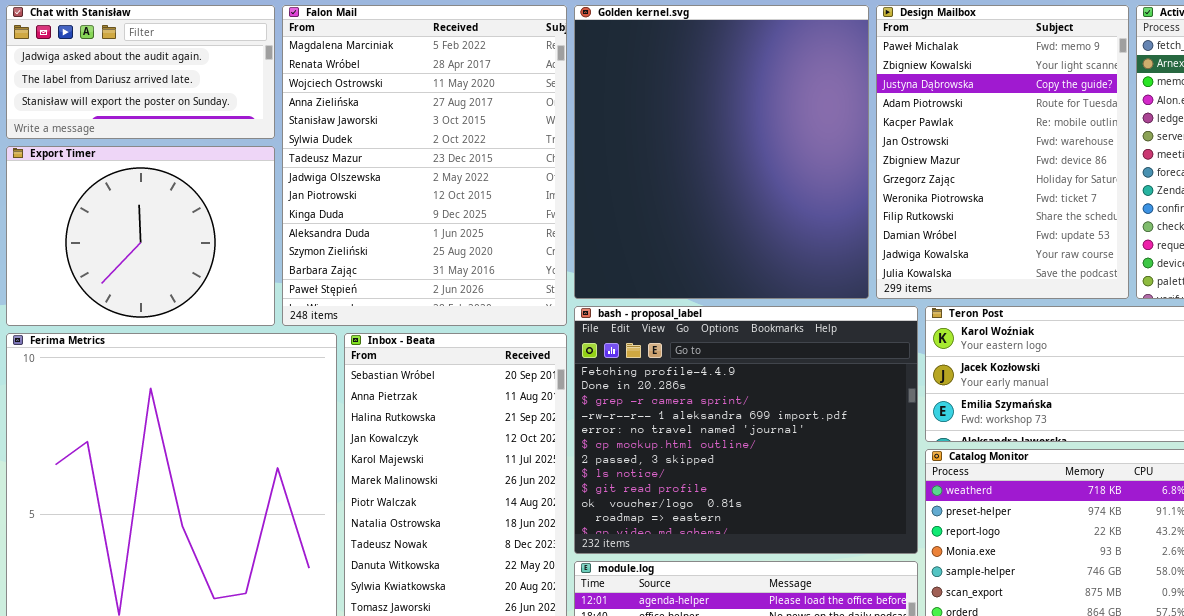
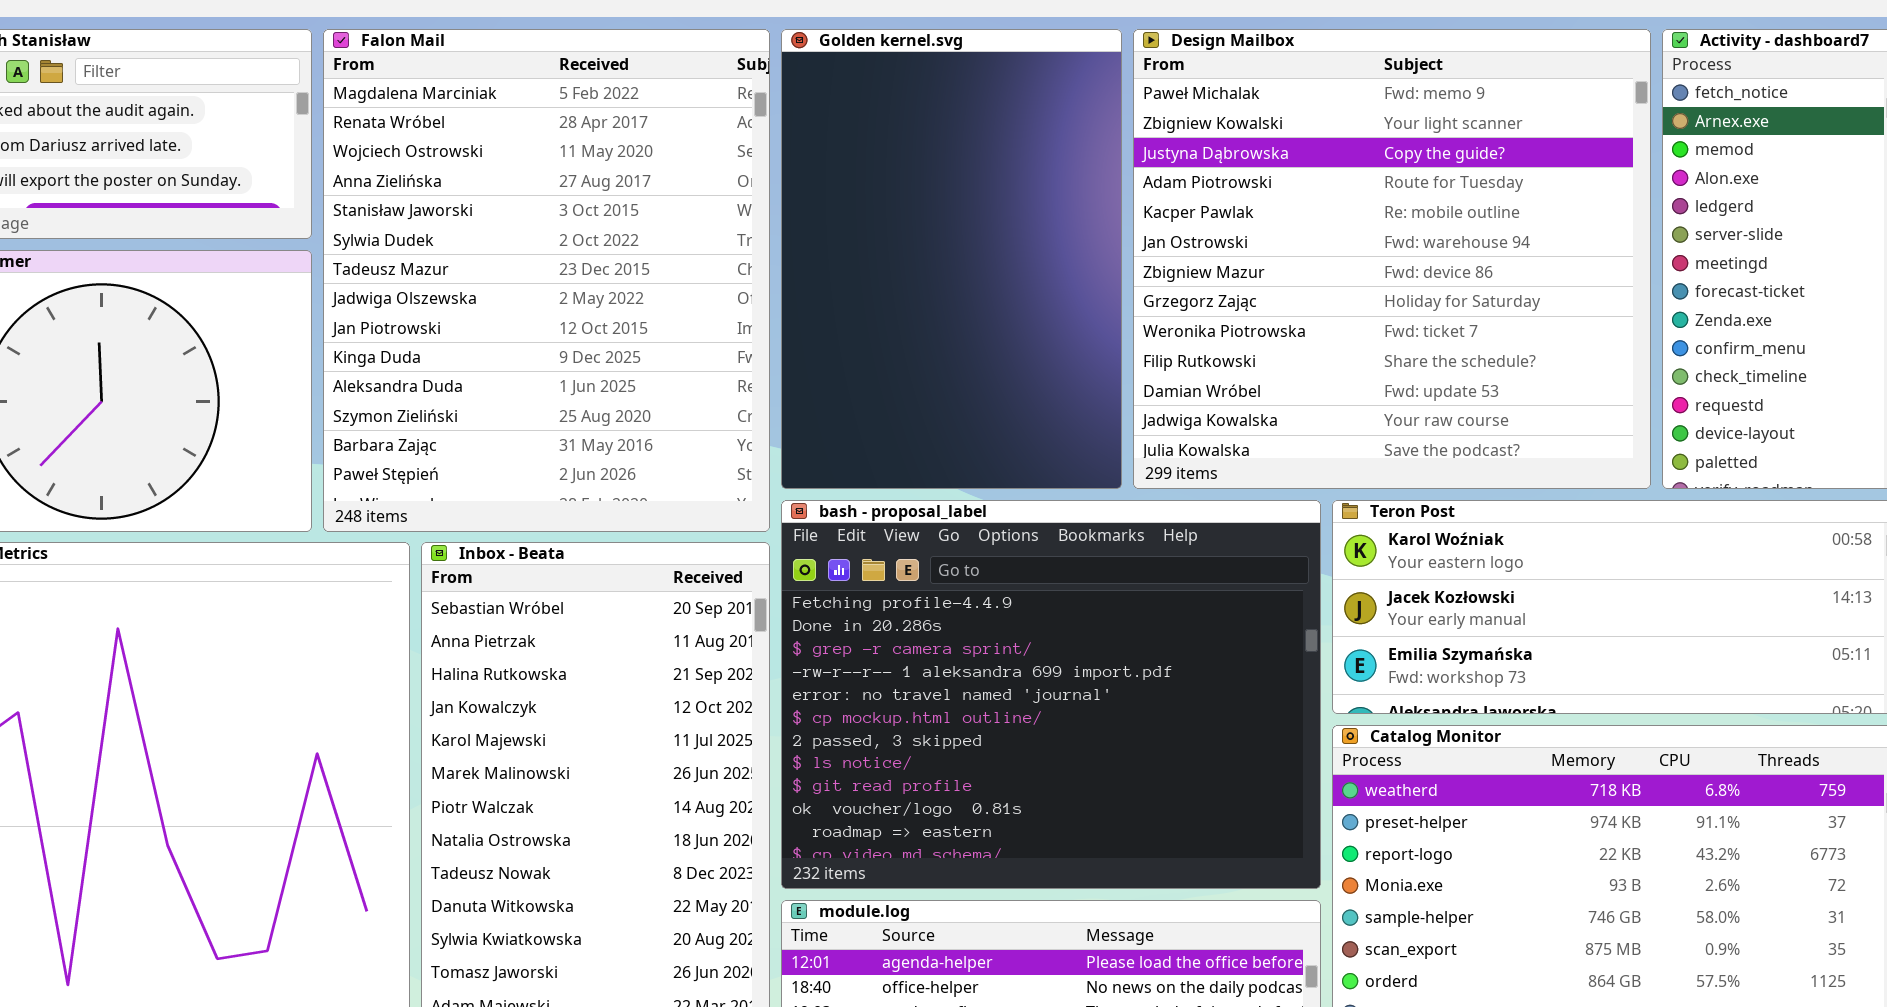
Golden kernel.svg: [574,5,869,299] -> [781,29,1122,489], resized
Design Mailbox: [876,5,1129,299] -> [1133,29,1651,489], resized

